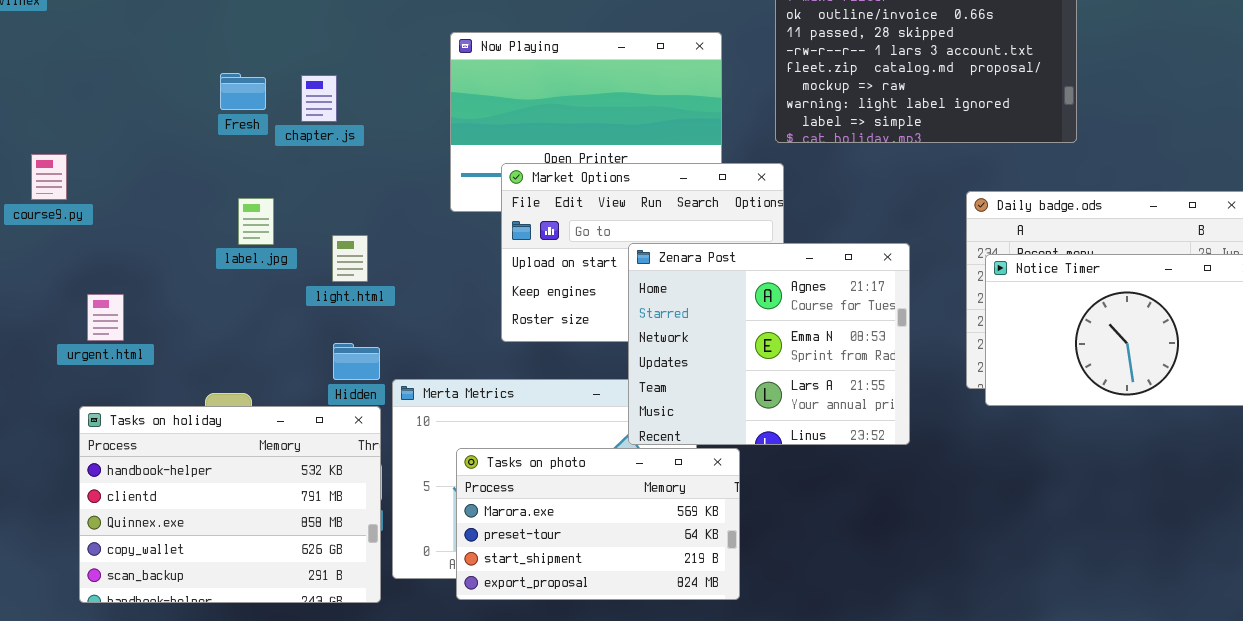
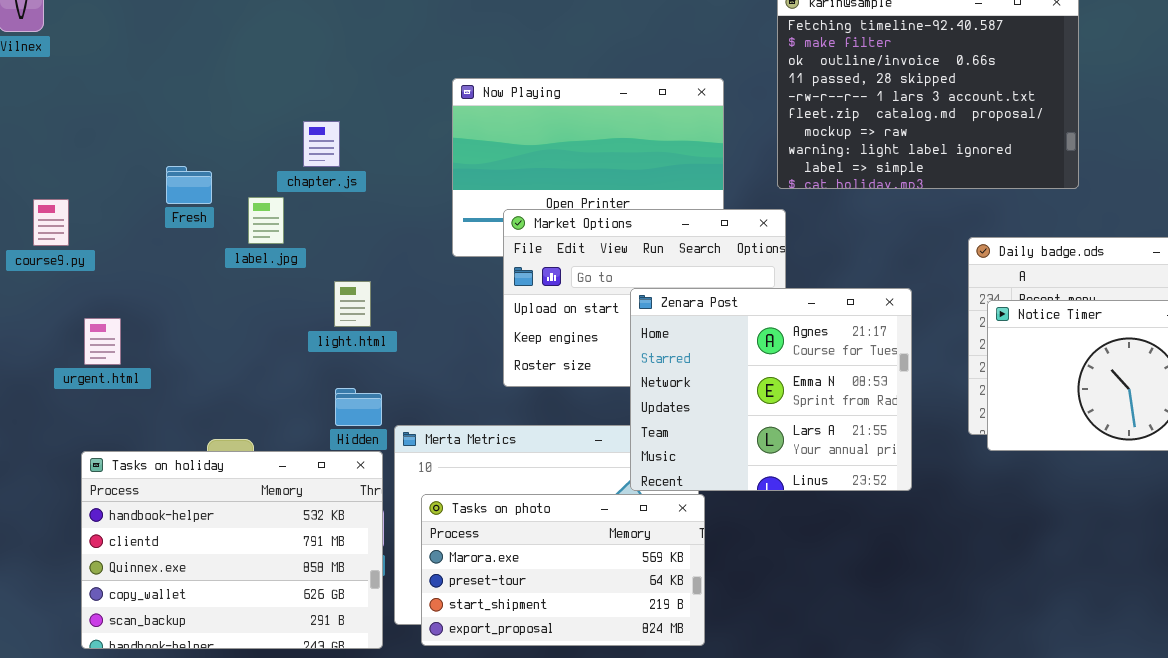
Fresh: [220,73,266,110] -> [166,166,212,204], moved
label.jpg: [238,198,274,245] -> [248,197,284,244], moved
urgent.html: [87,294,124,341] -> [84,318,121,365], moved
Tasks on photo: [456,448,740,600] -> [421,494,705,646], moved

